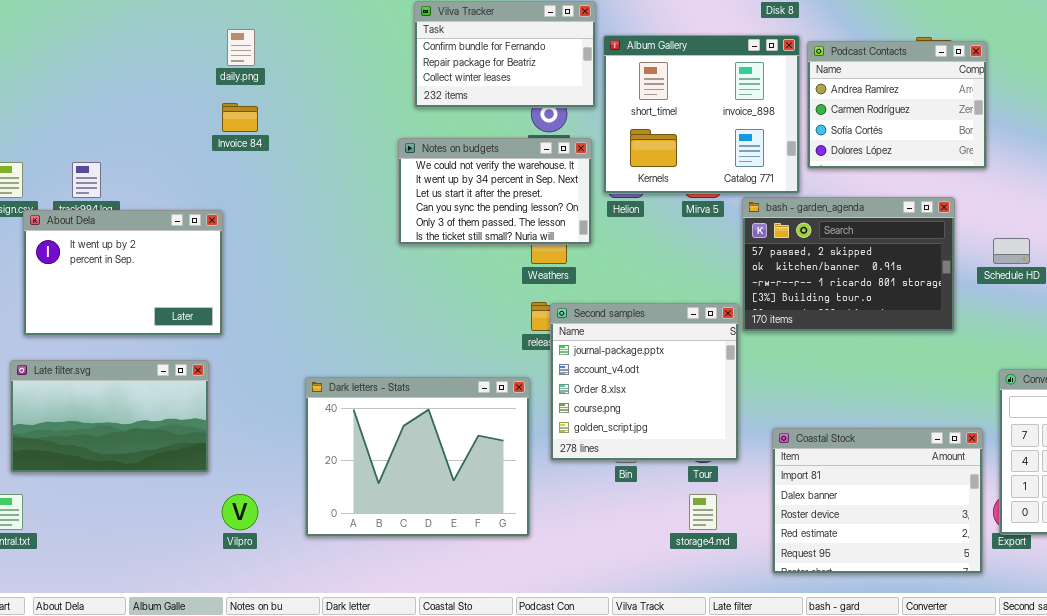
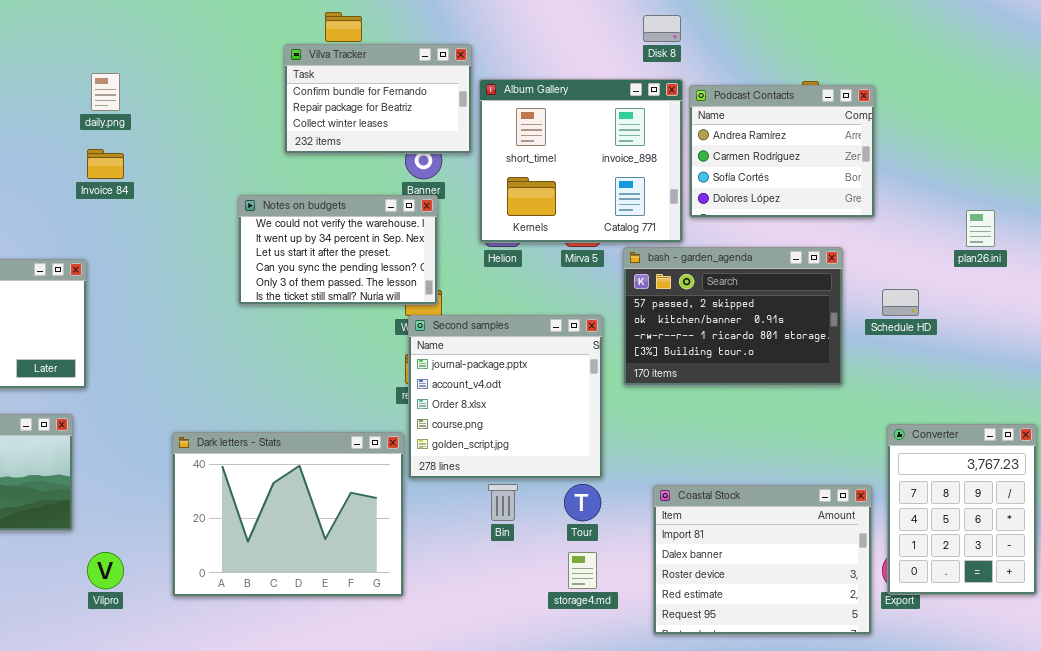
Notes on budgets: [398,138,592,245] -> [238,195,438,305], moved
Second samples: [550,303,739,461] -> [408,315,603,479], moved

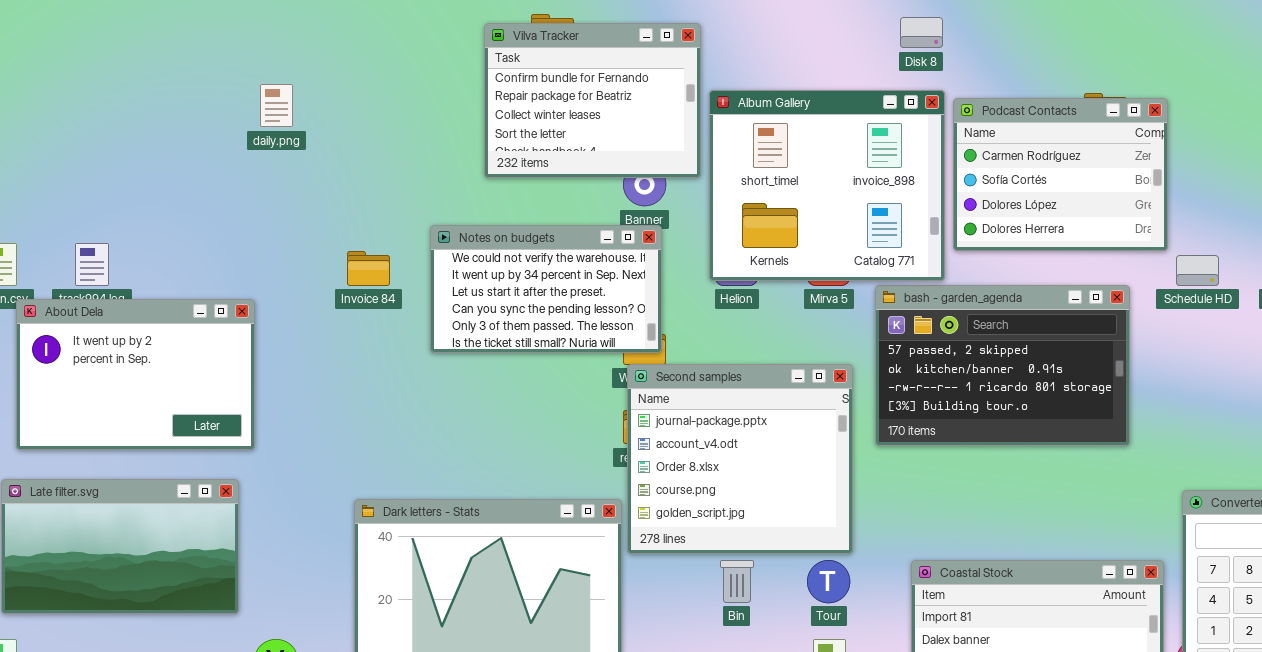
Vilva Tracker: [284,44,472,154] -> [484,23,701,178], resized
Podcast Contacts: [689,85,875,218] -> [953,98,1168,251], scrolled down 1 row
Invoice 84: [87,149,124,179] -> [347,251,390,286], moved
Schedule HD: [882,289,919,316] -> [1176,255,1219,286], moved

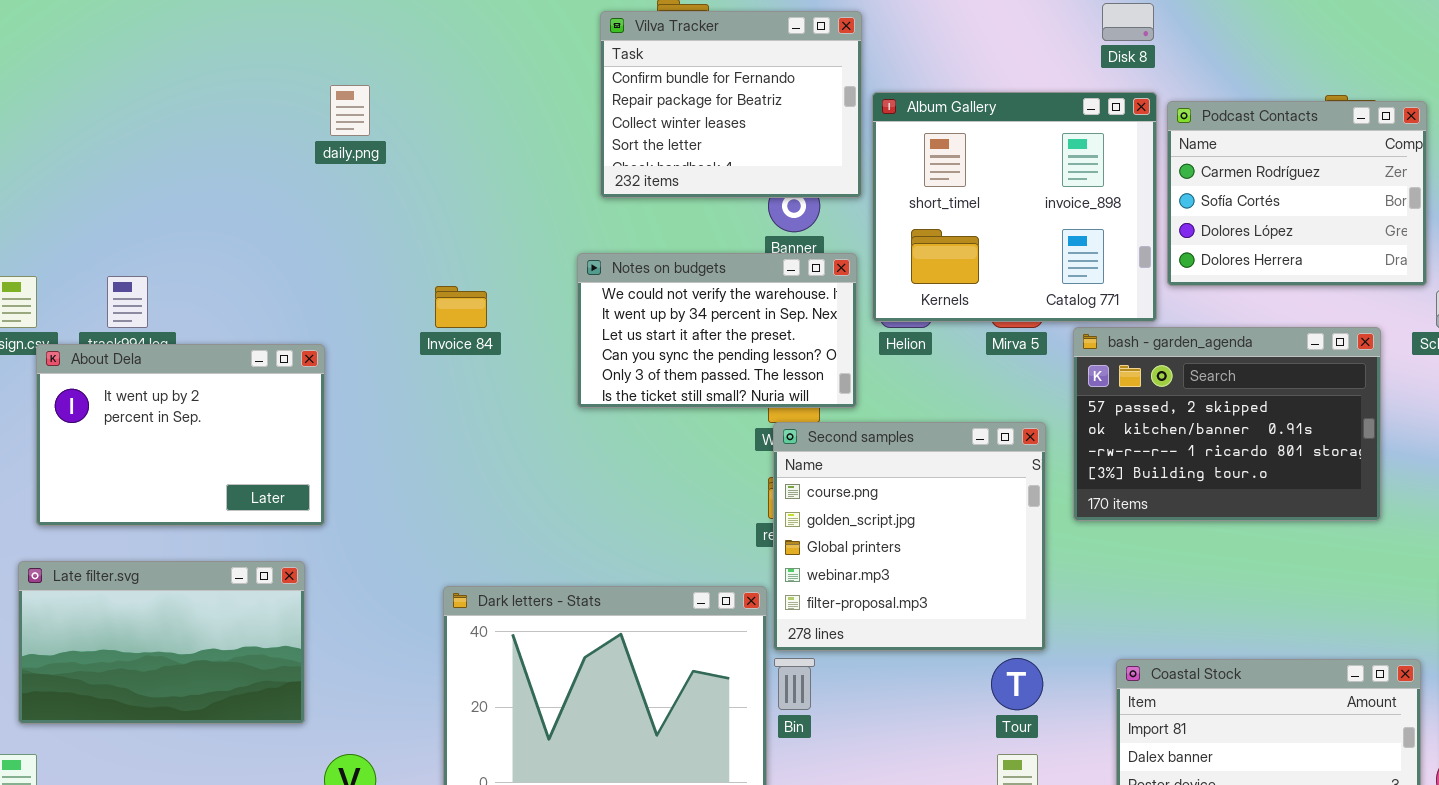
Notes on budgets: [430,225,662,353] -> [577,253,857,408], moved
Second samples: [627,364,853,554] -> [773,422,1046,651], scrolled down 3 rows
Bin: [720,560,754,603] -> [774,658,815,710], moved

